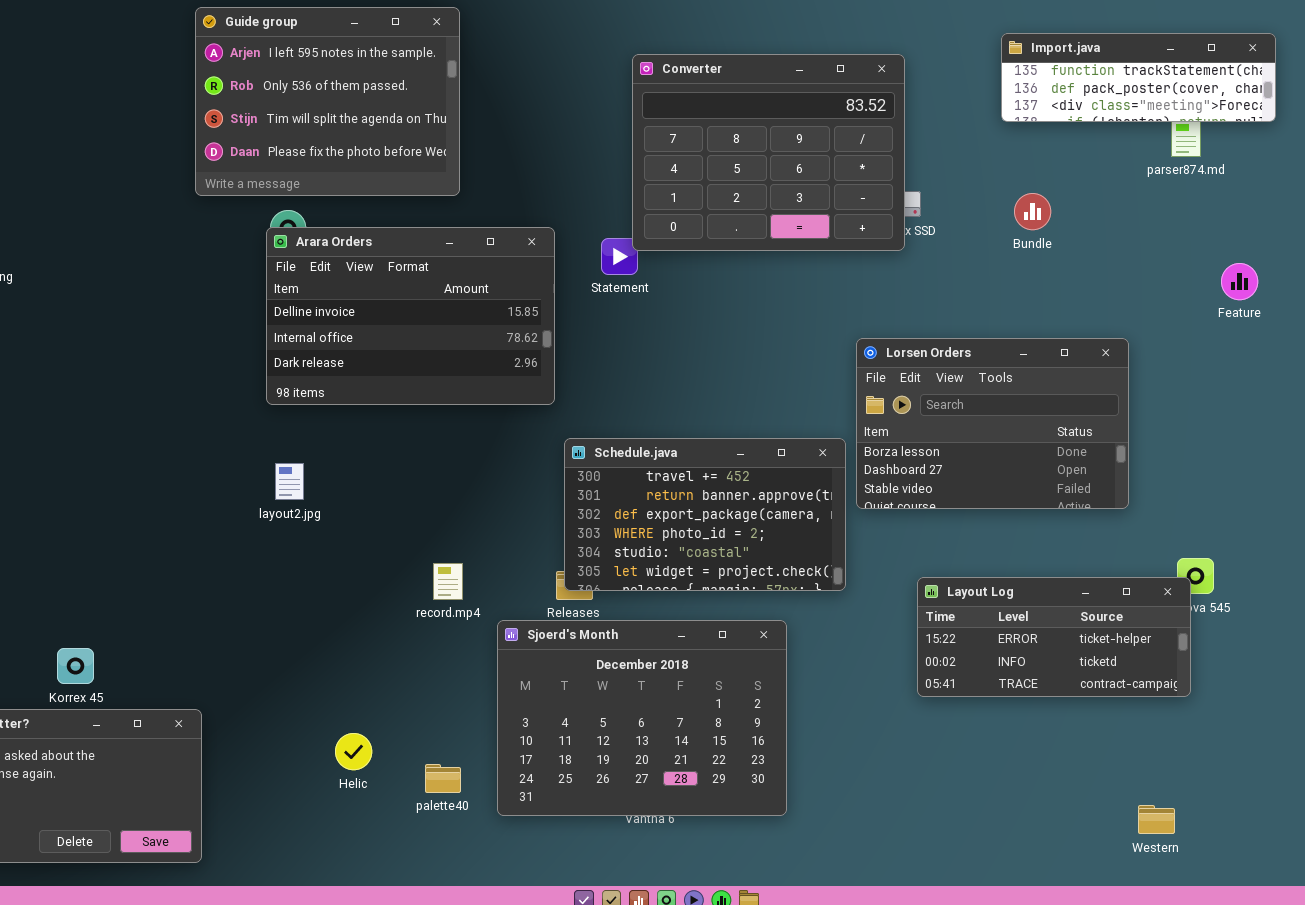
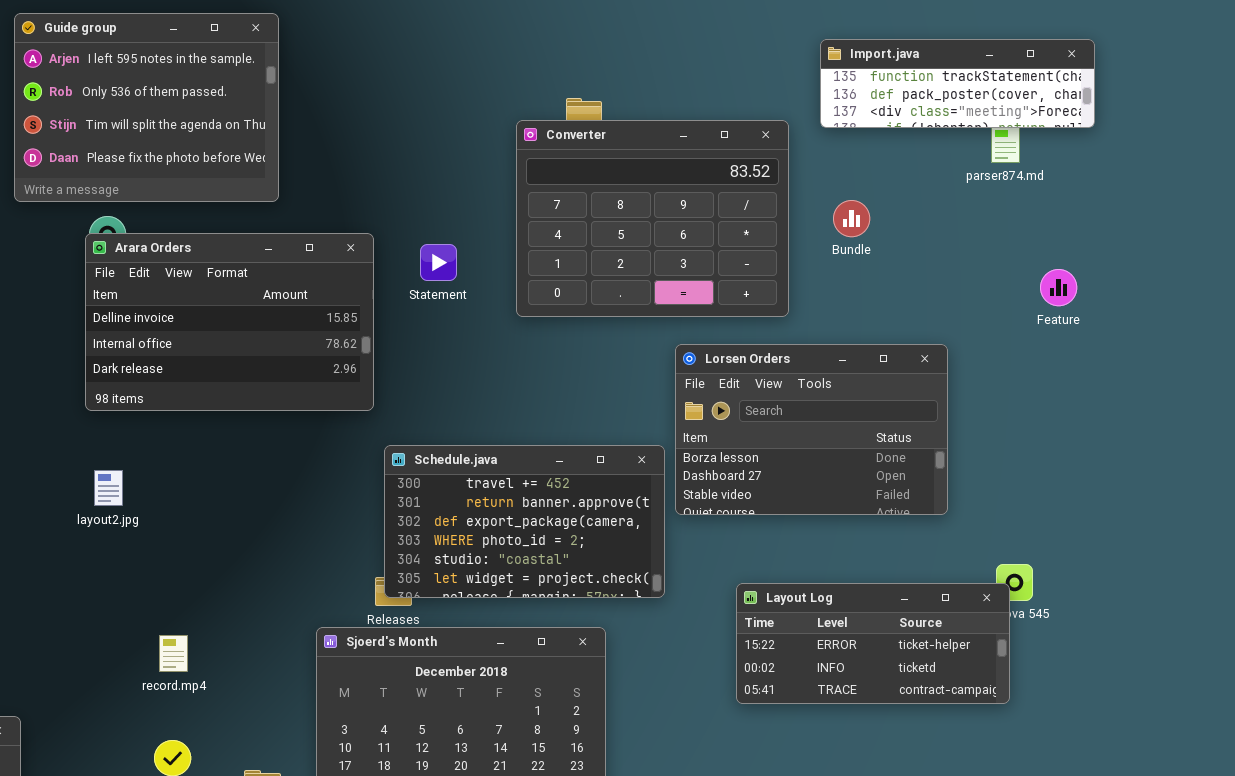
Converter: [632,54,905,251] -> [516,120,789,317], moved
record.mp4: [433,563,463,600] -> [159,635,188,672], moved

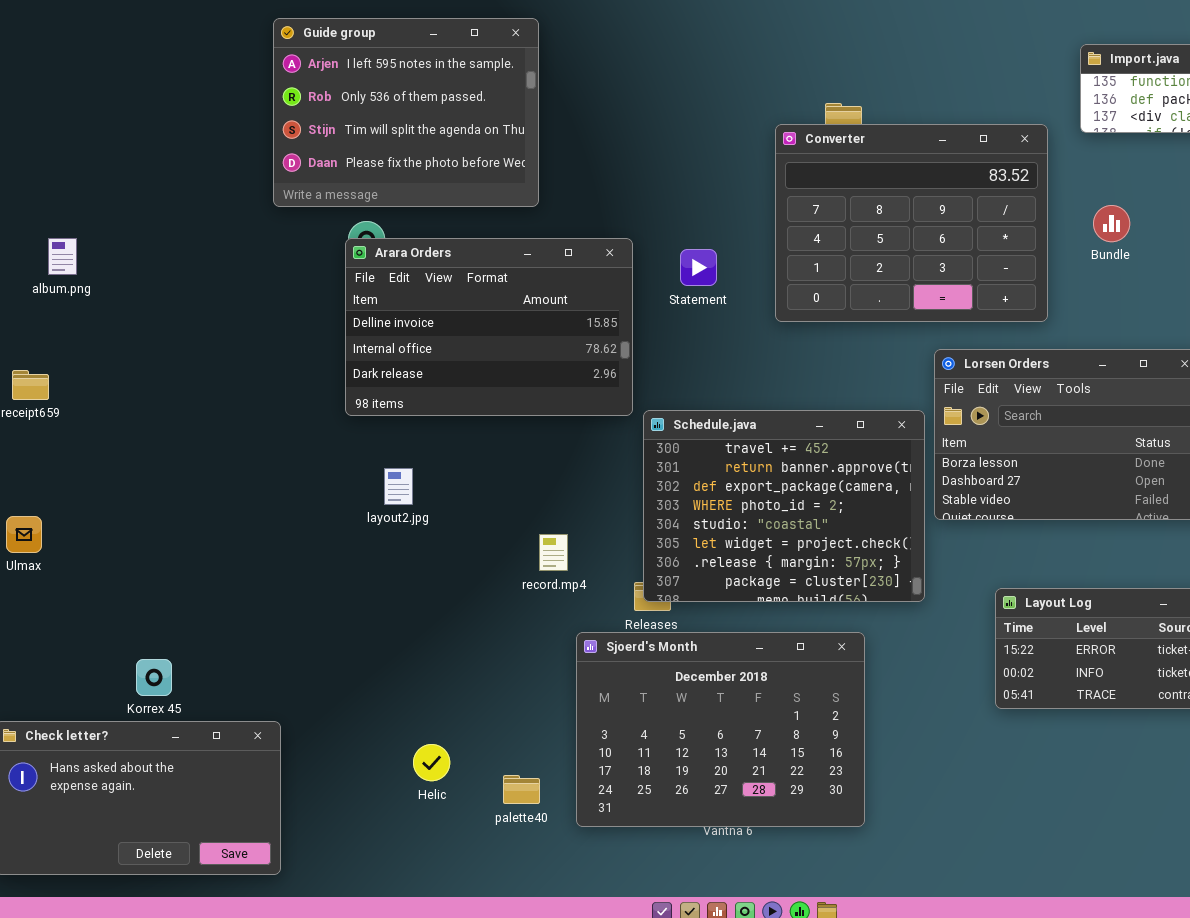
Schedule.java: [384,445,665,598] -> [643,410,925,602], resized
layout2.jpg: [94,470,123,506] -> [384,468,413,505], moved
record.mp4: [159,635,188,672] -> [539,534,568,571], moved

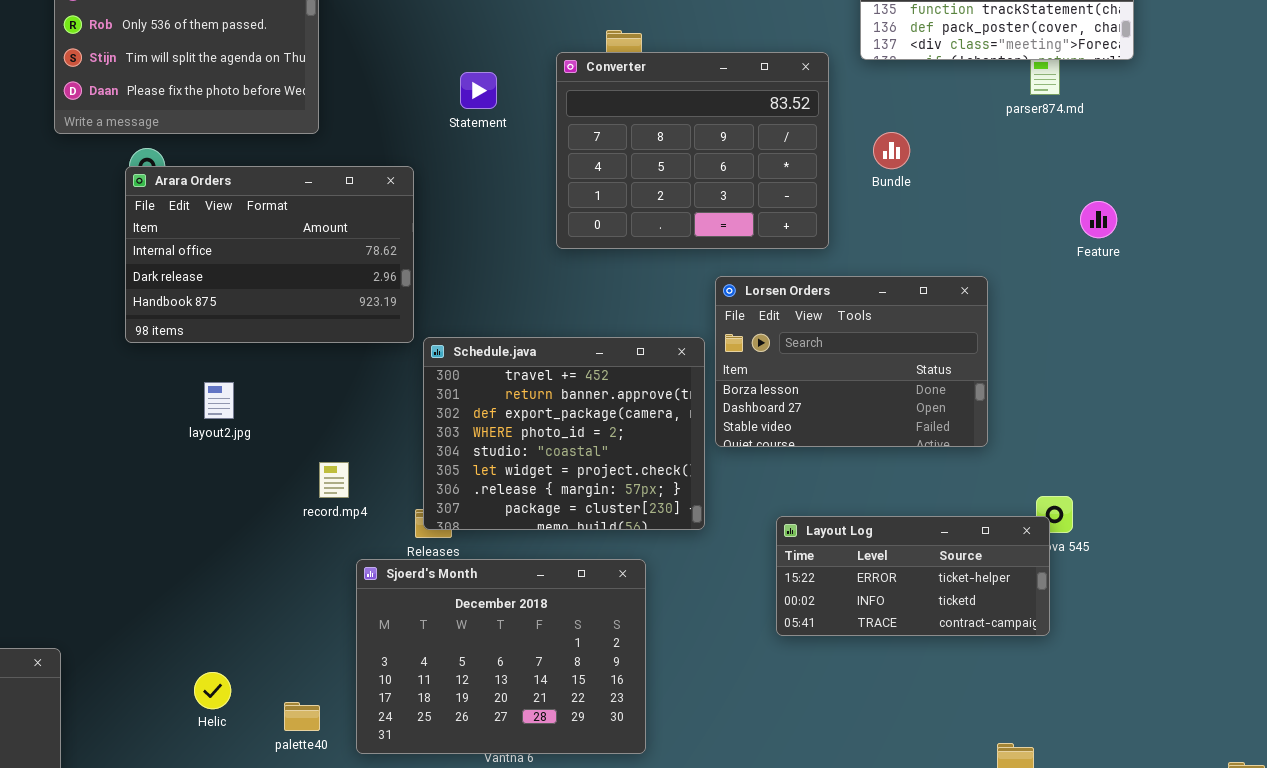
Arara Orders: [345,238,633,416] -> [125,166,414,343], scrolled down 1 row
Statement: [680,249,717,286] -> [460,72,497,109], moved
layout2.jpg: [384,468,413,505] -> [204,382,234,419], moved

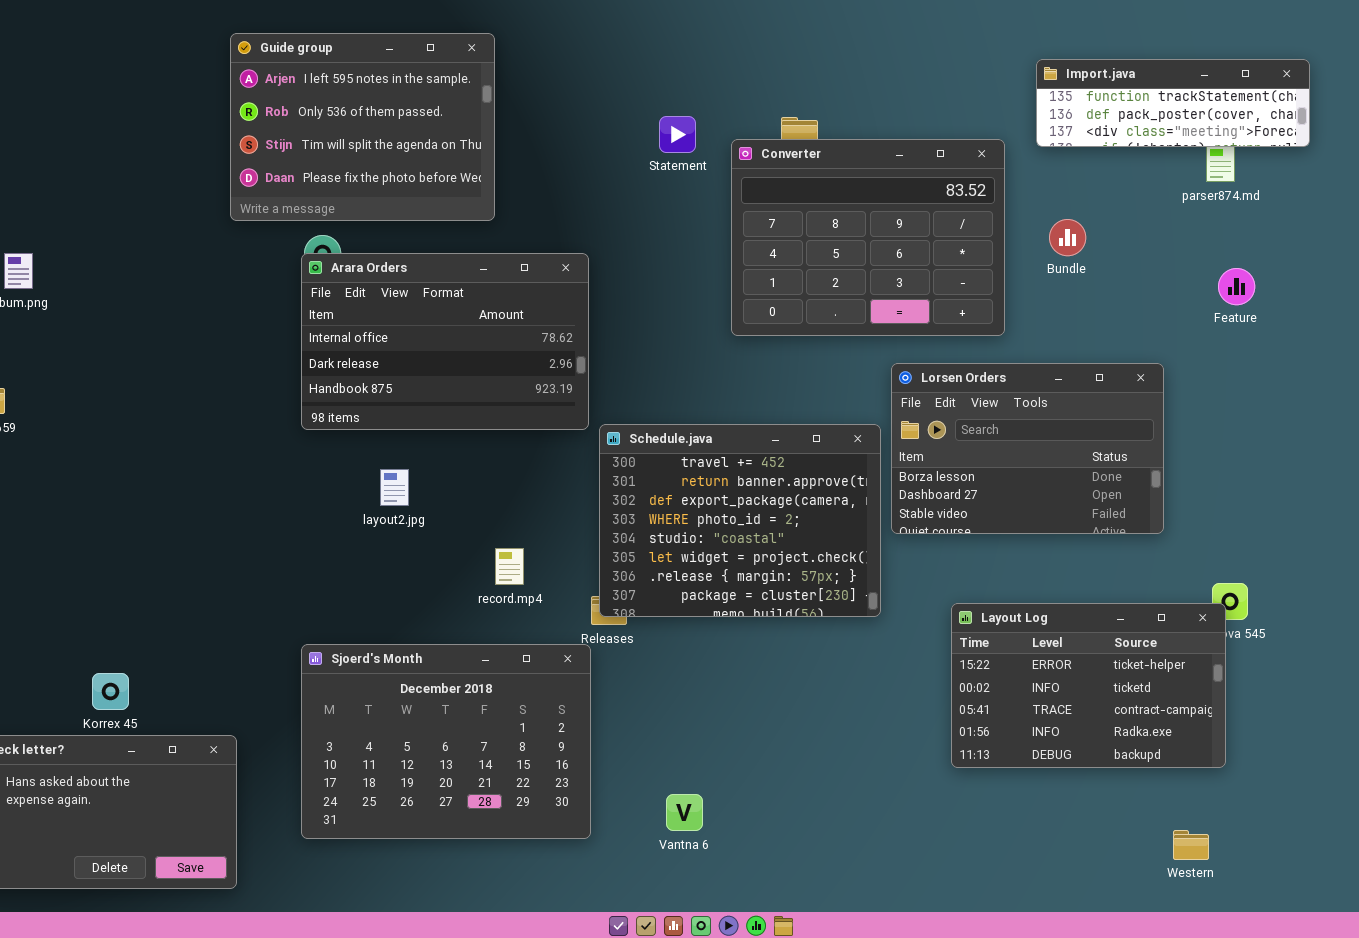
Statement: [460,72,497,109] -> [659,116,696,153], moved
Feature: [1080,201,1117,238] -> [1218,268,1255,305], moved
Layout Log: [776,516,1050,636] -> [951,603,1226,768], resized
Sjoerd's Month: [356,559,646,754] -> [301,644,591,839], moved

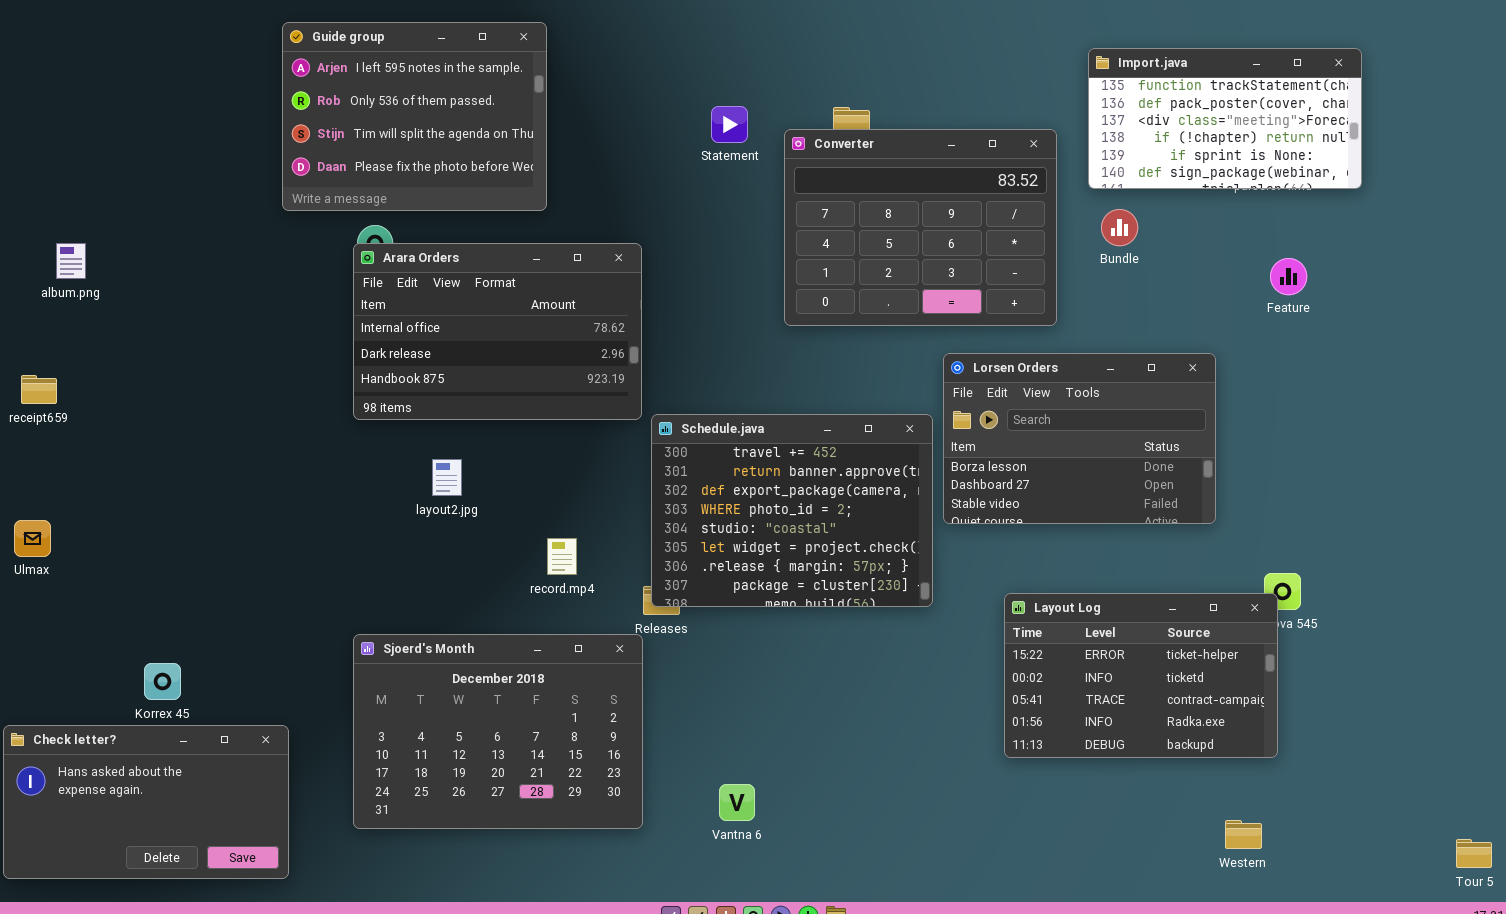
Import.java: [1036,59,1310,147] -> [1088,48,1362,189], resized

